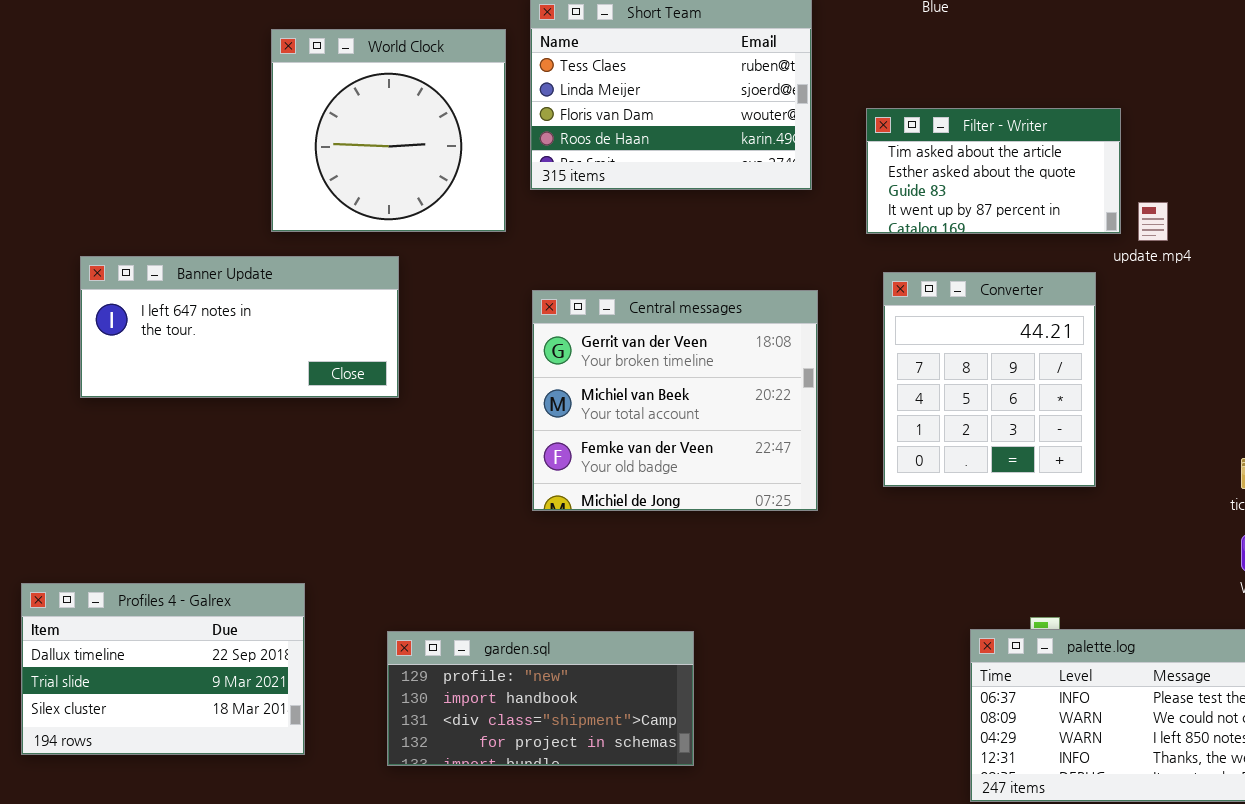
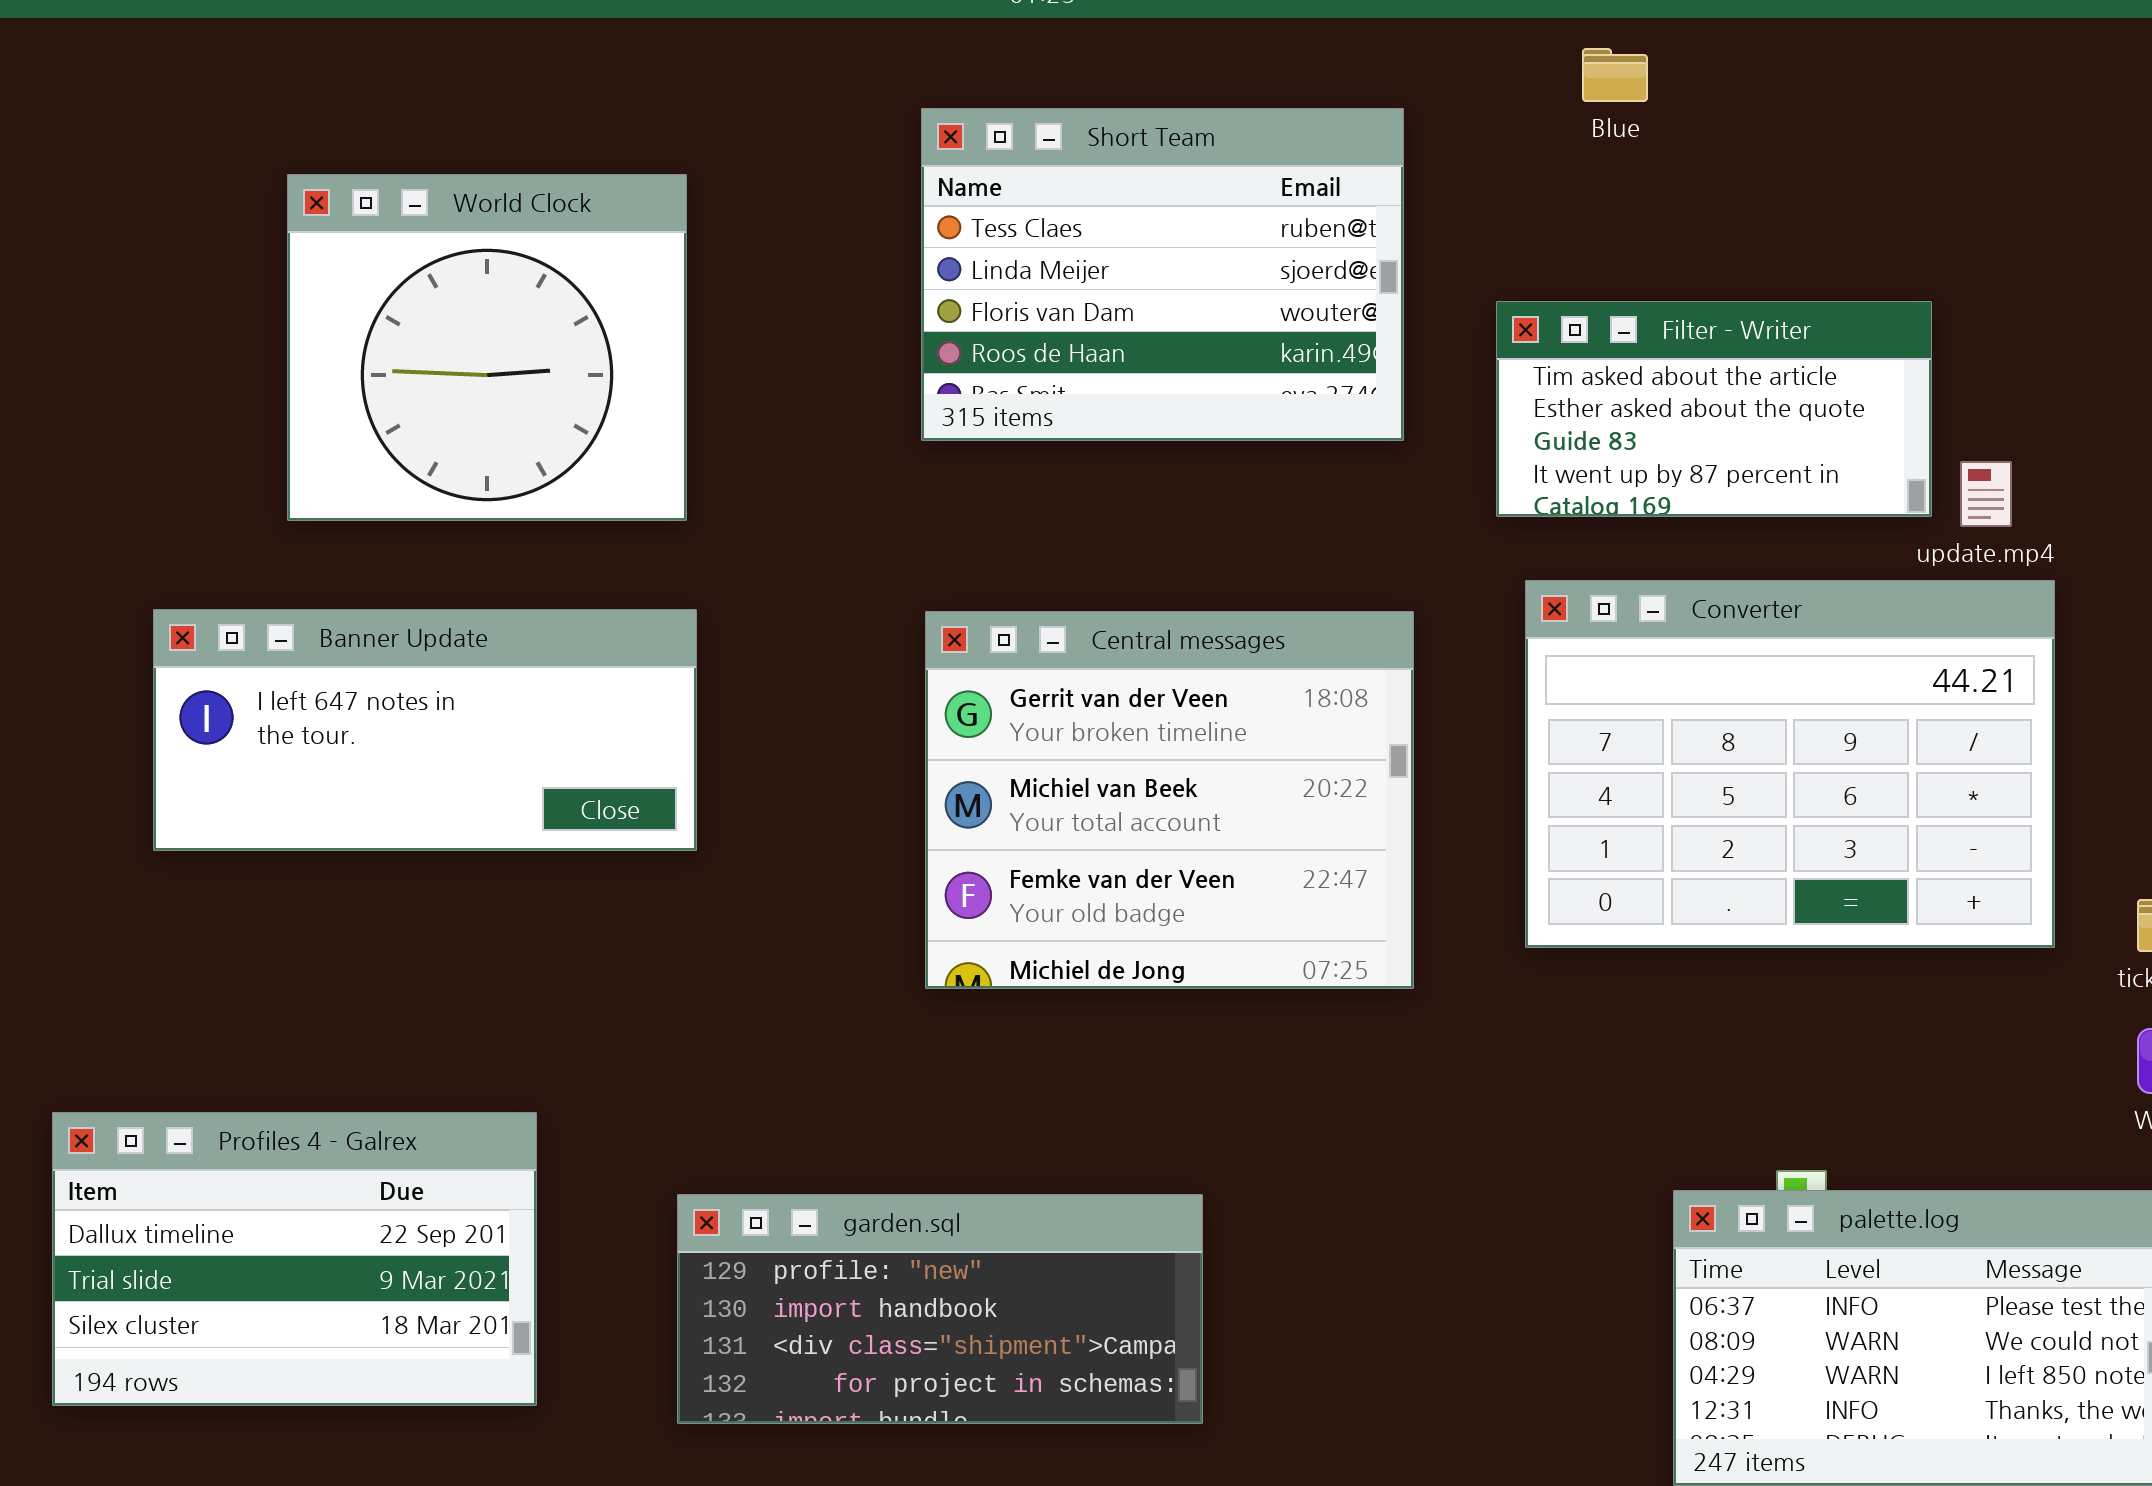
World Clock: [271,29,506,232] -> [287,174,687,521], moved
Banner Update: [80,256,399,398] -> [153,609,697,851], moved
Converter: [883,272,1096,487] -> [1525,580,2055,948], resized

